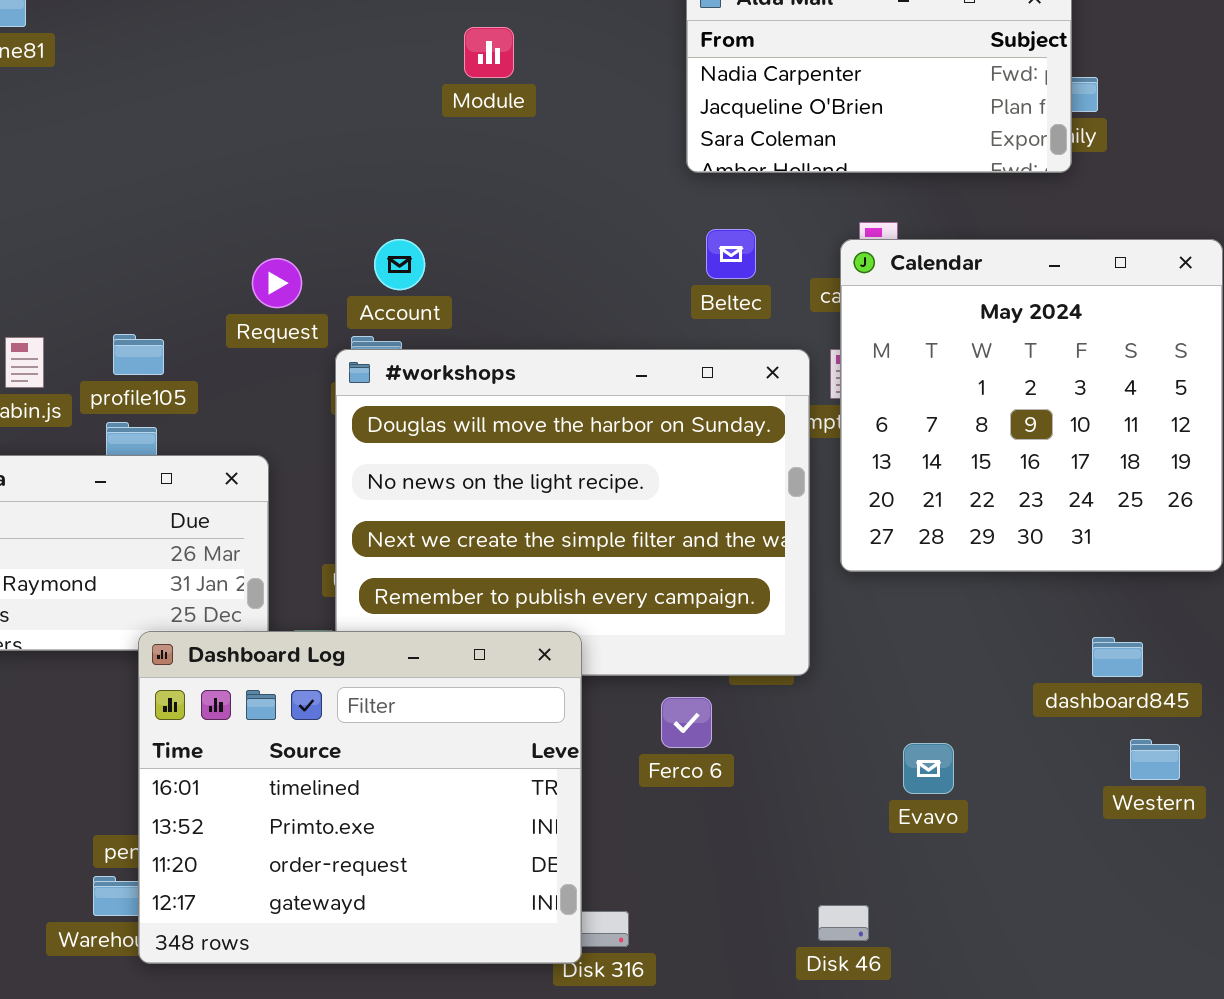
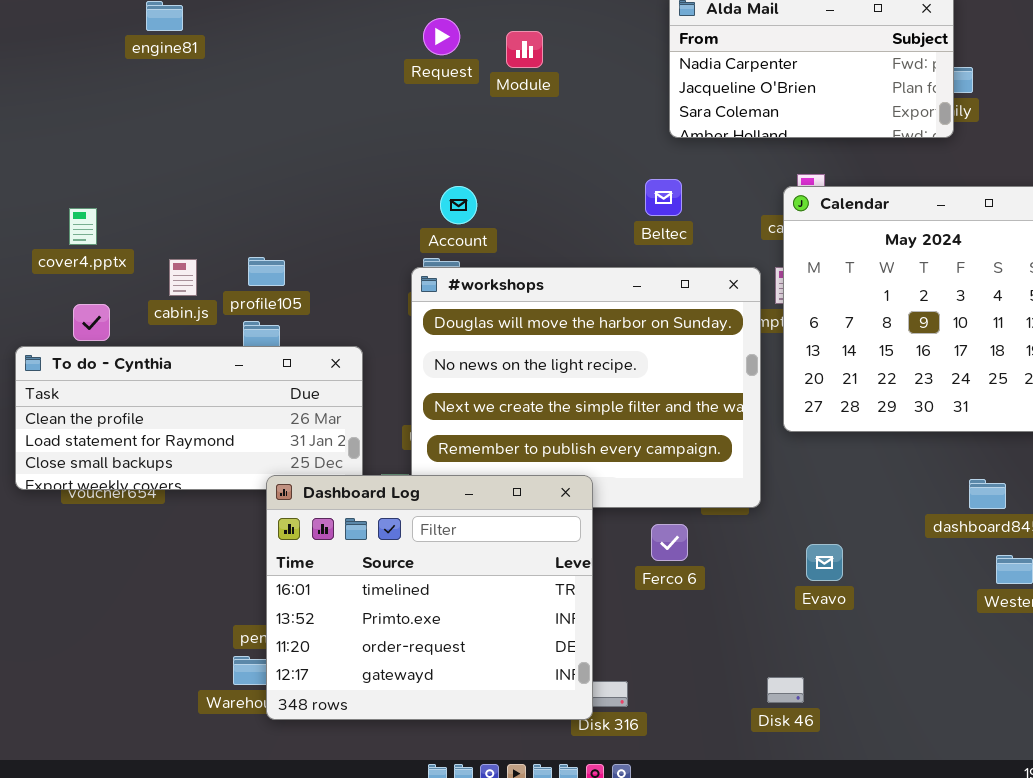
Beltec: [706,229,756,279] -> [645,179,682,216], moved
Request: [252,258,302,308] -> [423,18,460,55], moved
Evavo: [903,743,954,794] -> [806,544,843,581], moved

